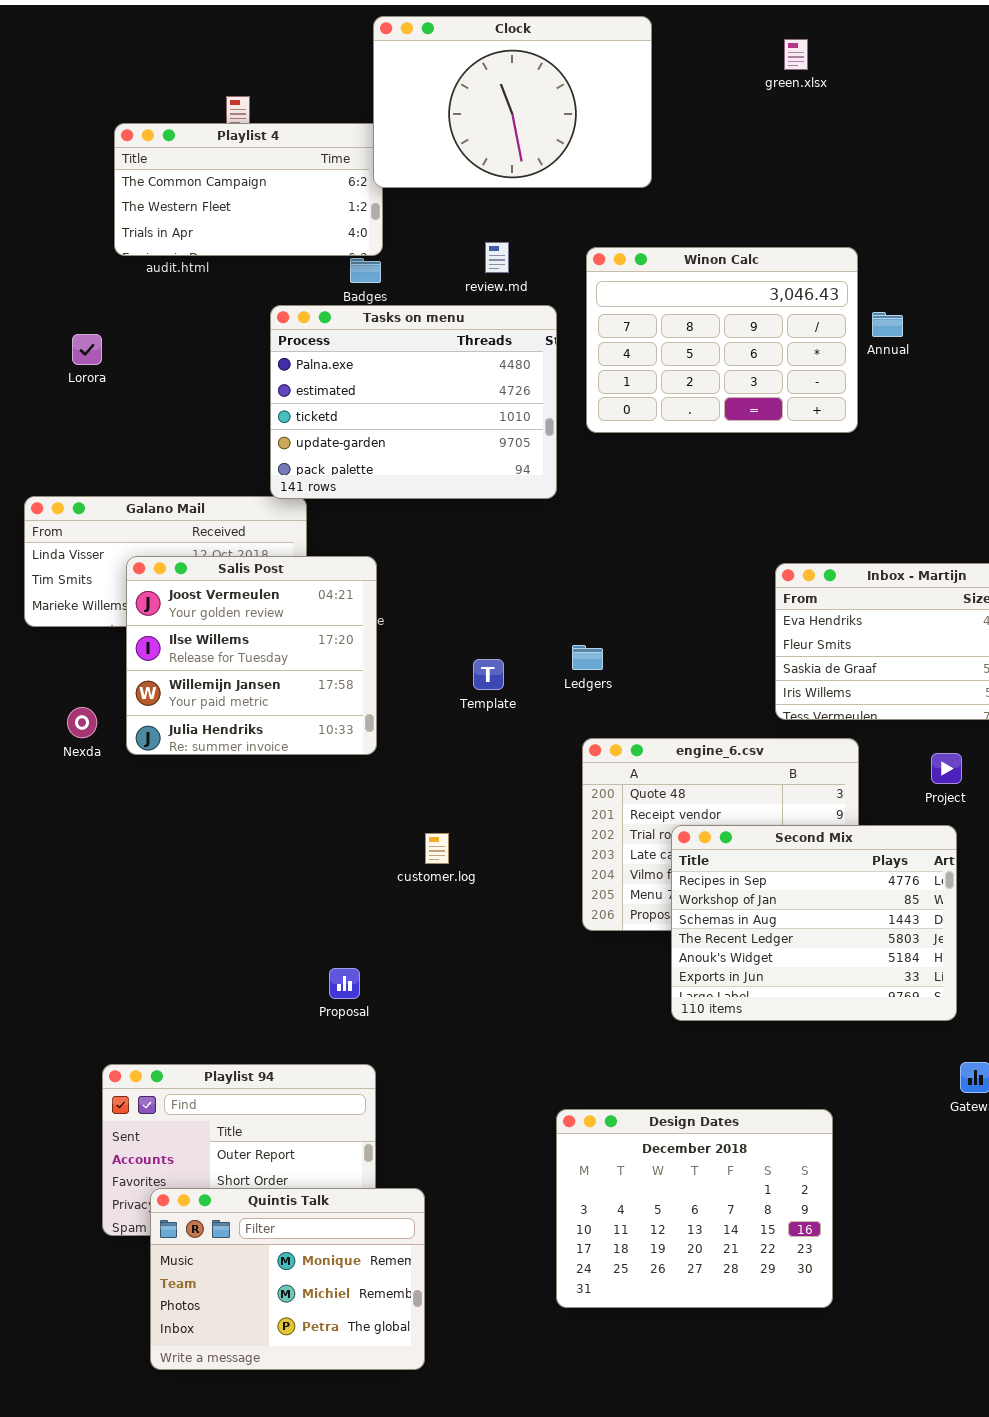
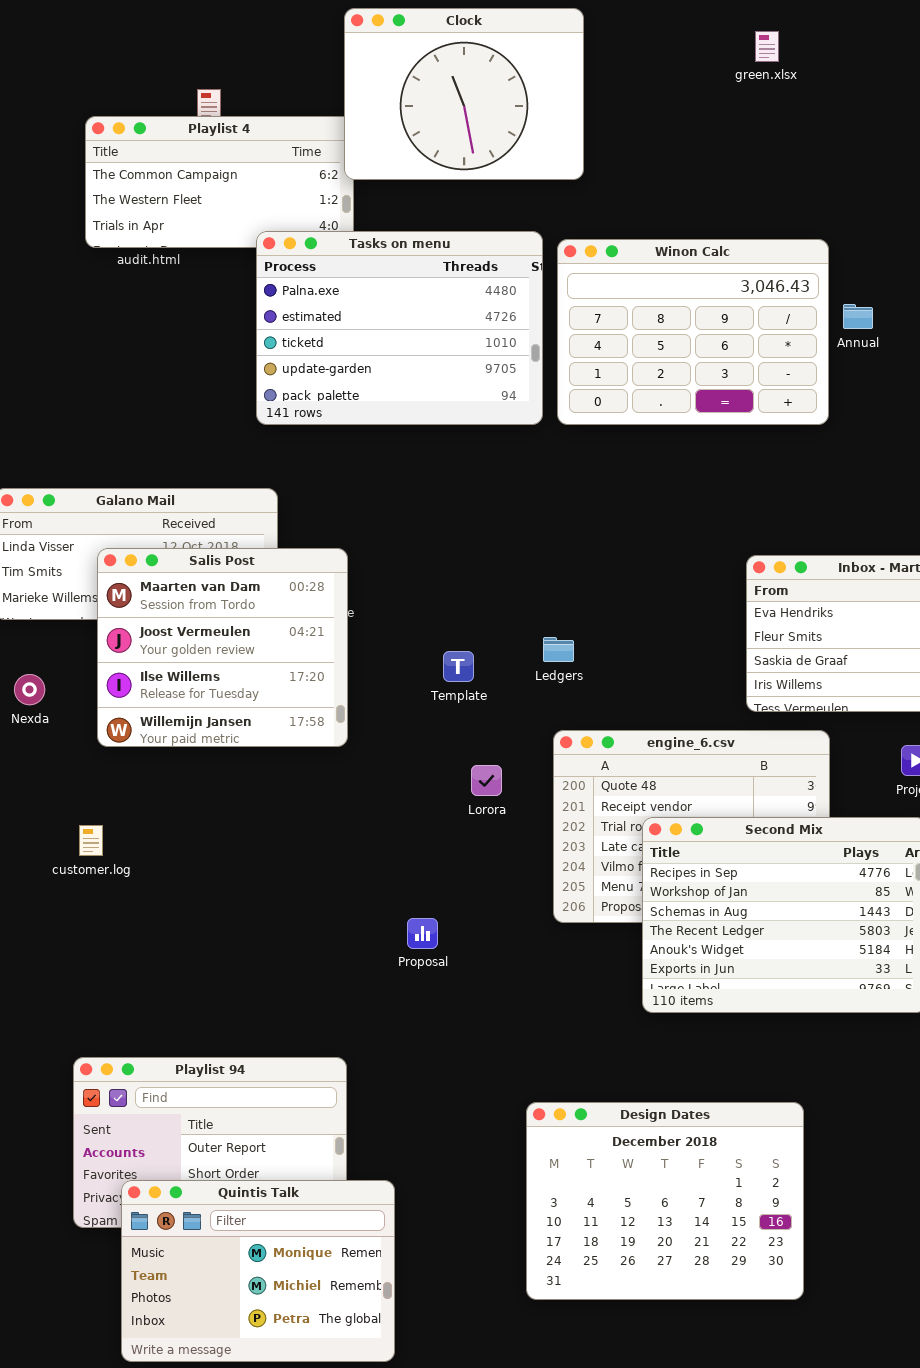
Clock: [373,16,652,188] -> [344,8,584,180], resized
Tasks on menu: [270,305,557,499] -> [256,231,543,425], moved
Lorora: [72,334,102,365] -> [471,765,502,796], moved
Salis Post: [126,556,377,755] -> [97,548,348,747], scrolled up 1 row
Nexda: [67,707,97,738] -> [14,674,45,705], moved
customer.log: [425,833,449,864] -> [79,825,103,856], moved
Proposal: [329,968,360,999] -> [407,918,438,949], moved

